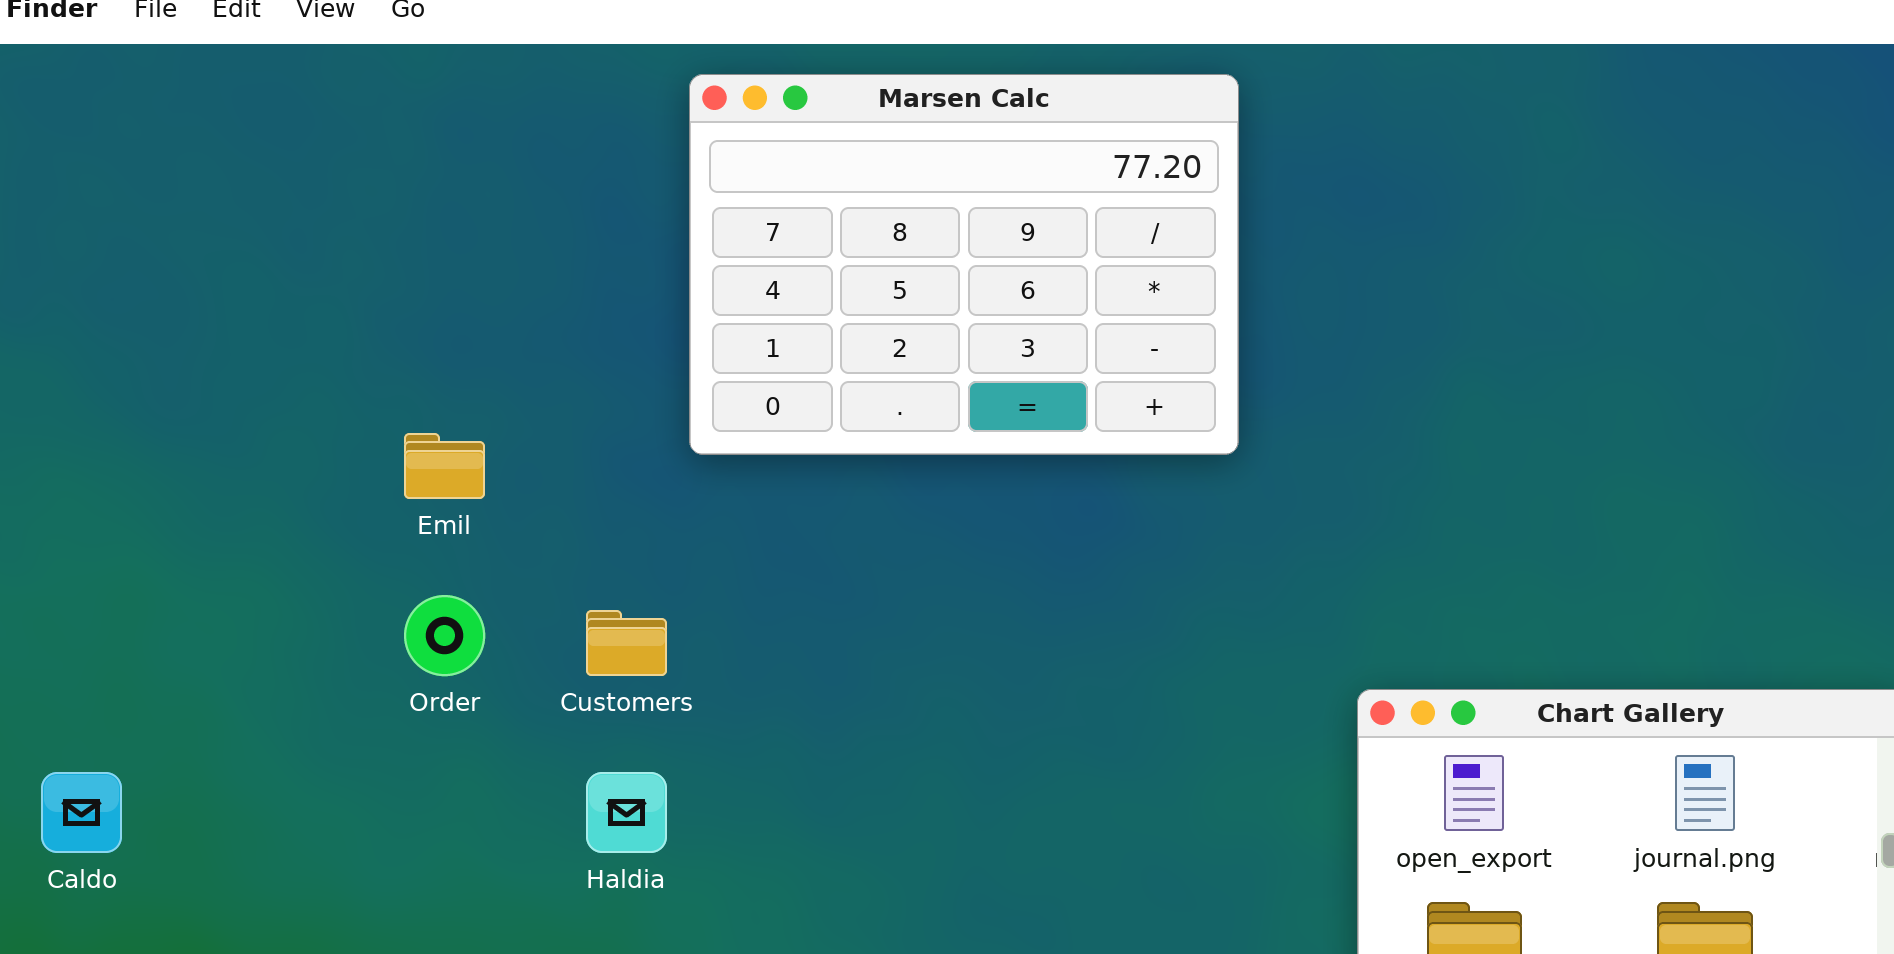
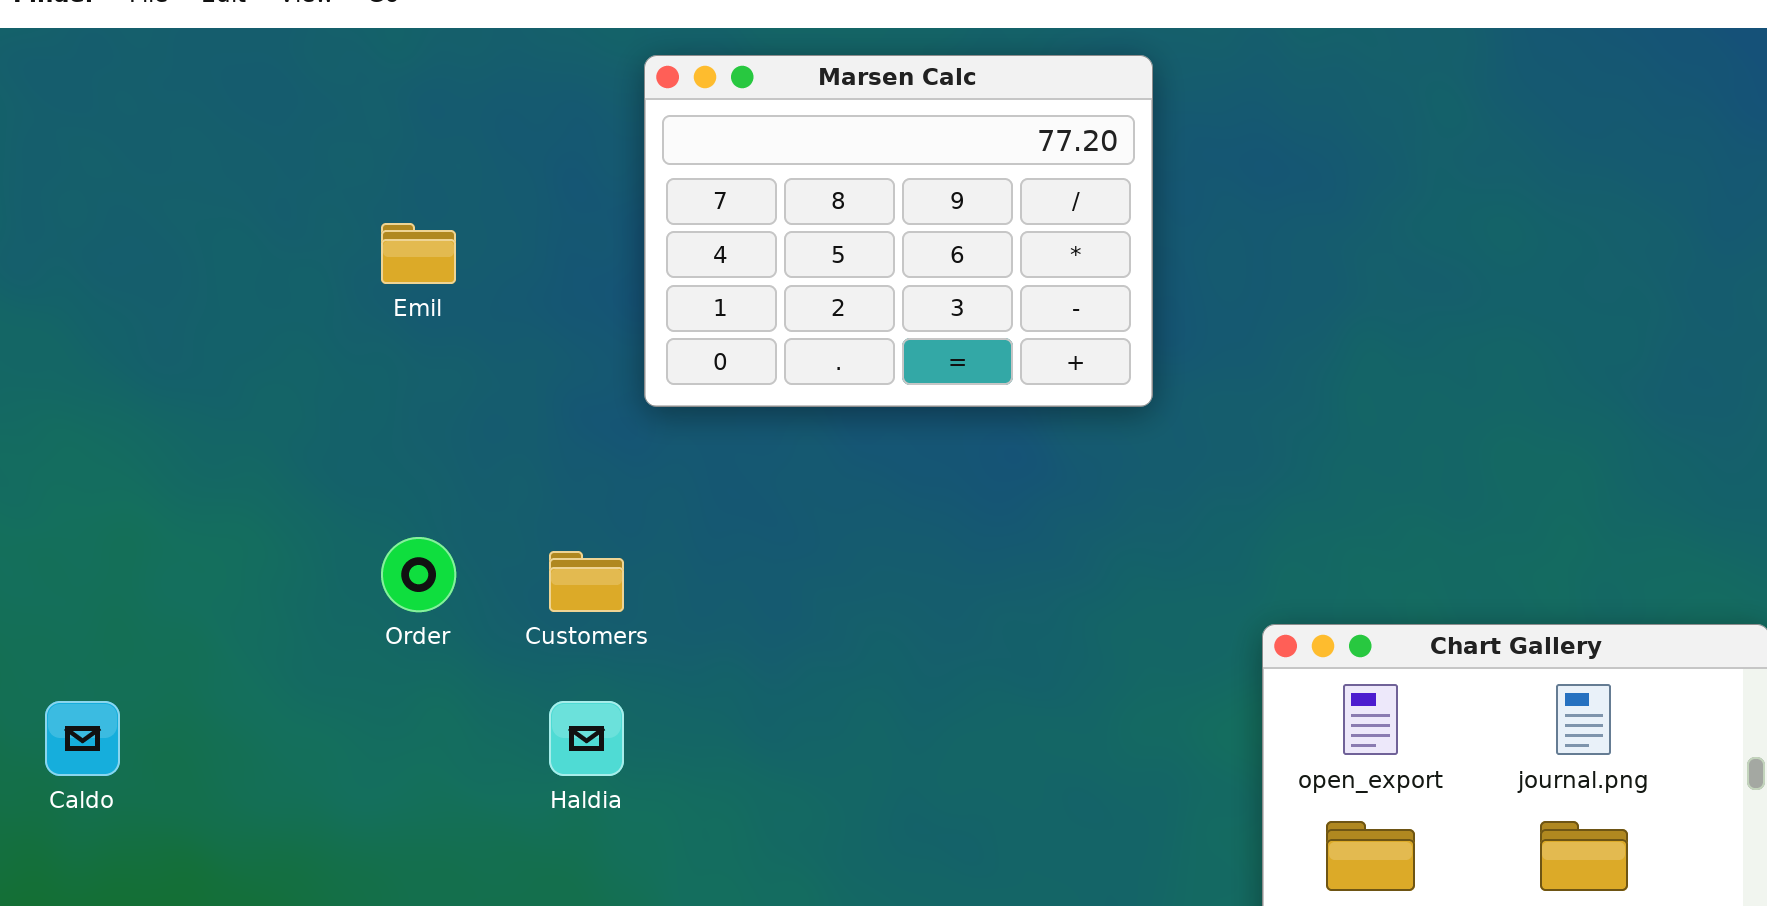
Emil: [404,433,485,499] -> [381,223,456,284], moved

